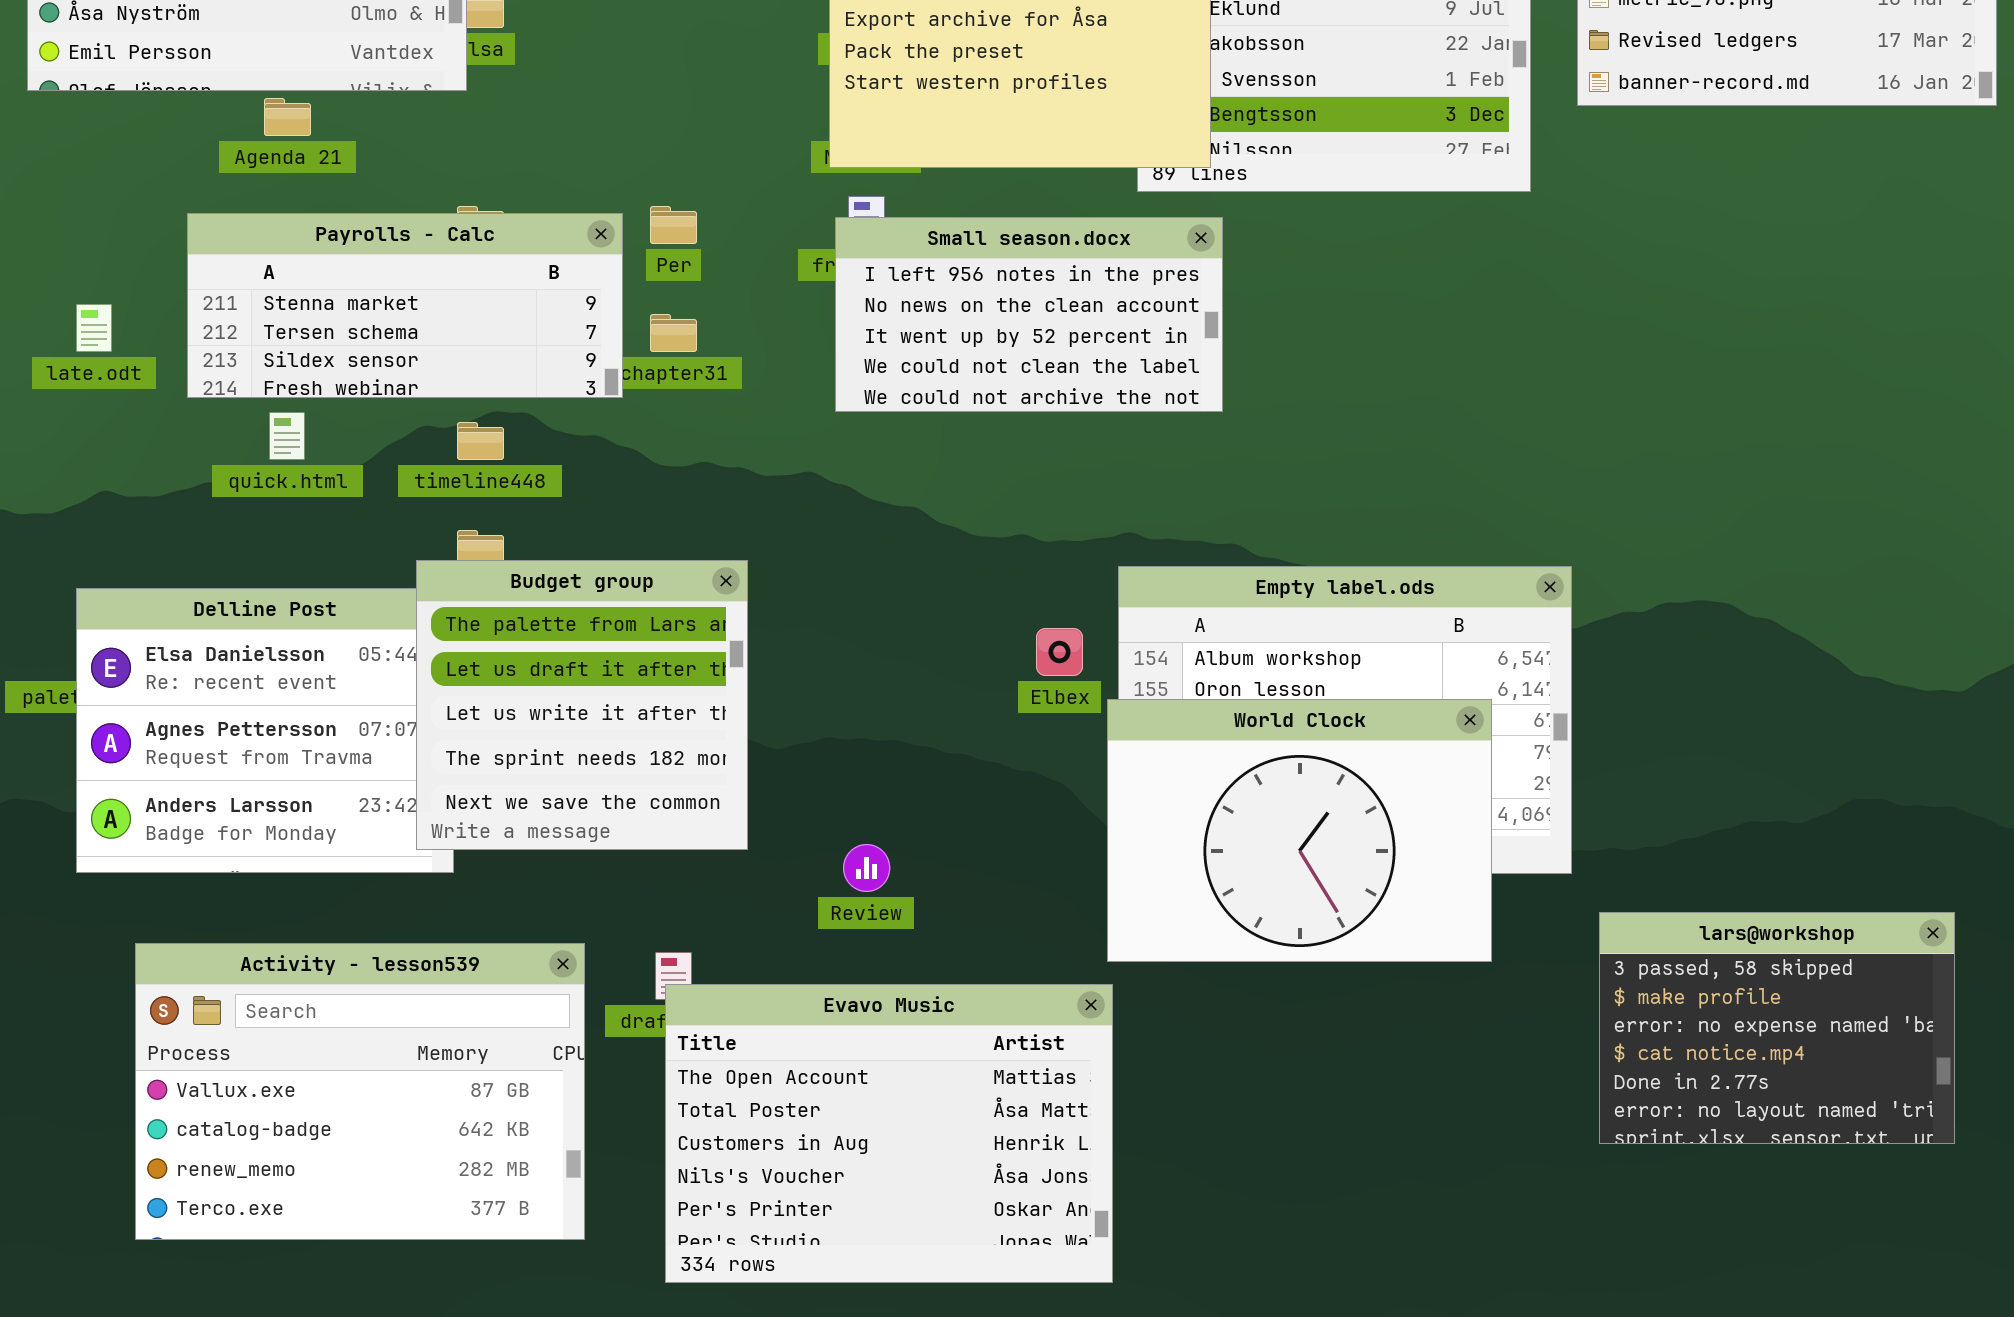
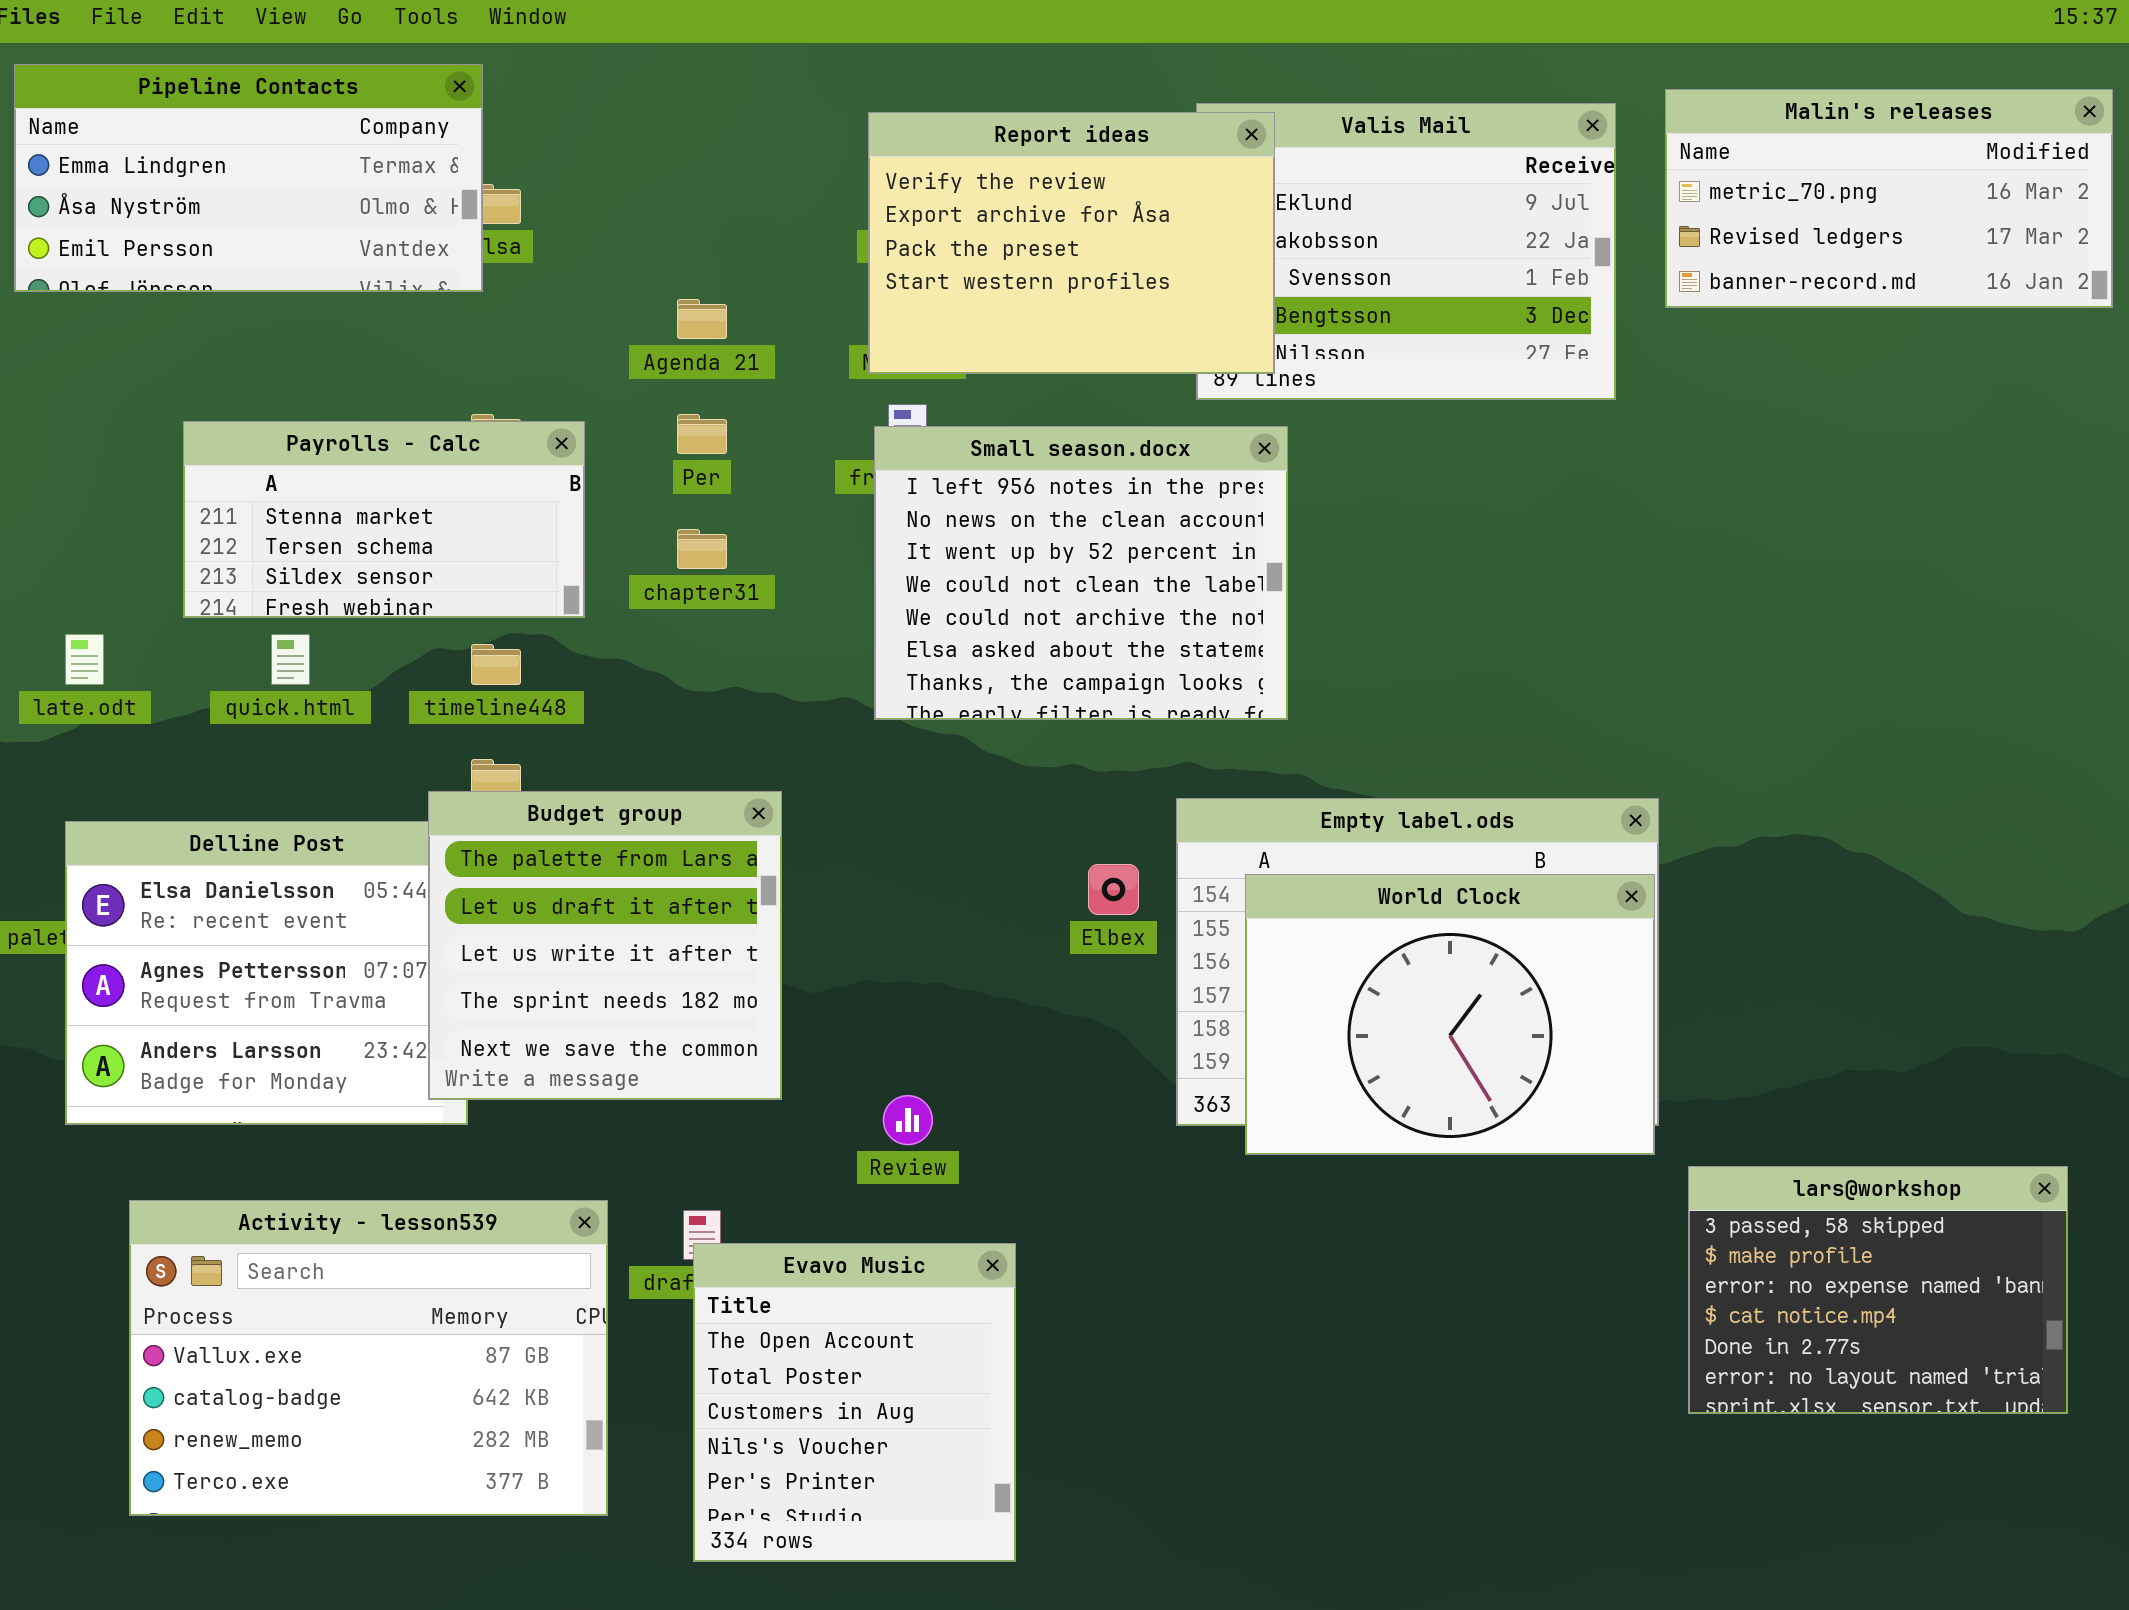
Agenda 21: [264,98,311,136] -> [677,299,727,339], moved
Payrolls - Calc: [187,213,623,398] -> [183,421,585,618], resized
Small season.docx: [835,217,1223,412] -> [874,426,1288,720], resized
late.odt: [76,304,112,352] -> [65,634,104,685], moved
World Clock: [1107,699,1492,962] -> [1245,874,1655,1155], moved
Evavo Music: [665,984,1113,1283] -> [693,1243,1016,1562], resized

